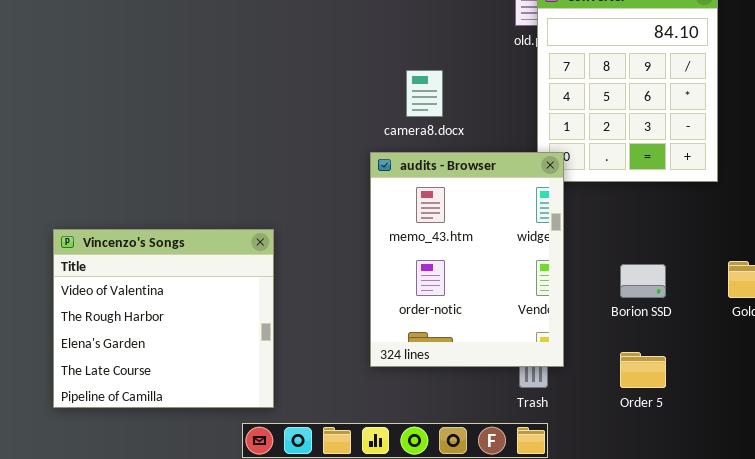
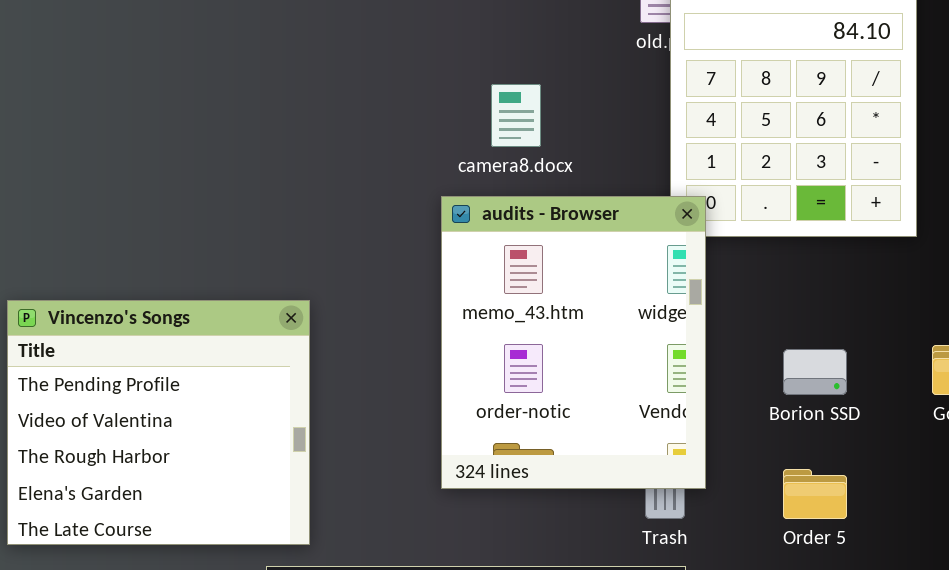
Vincenzo's Songs: [53,229,274,408] -> [7,300,310,545], scrolled up 1 row

